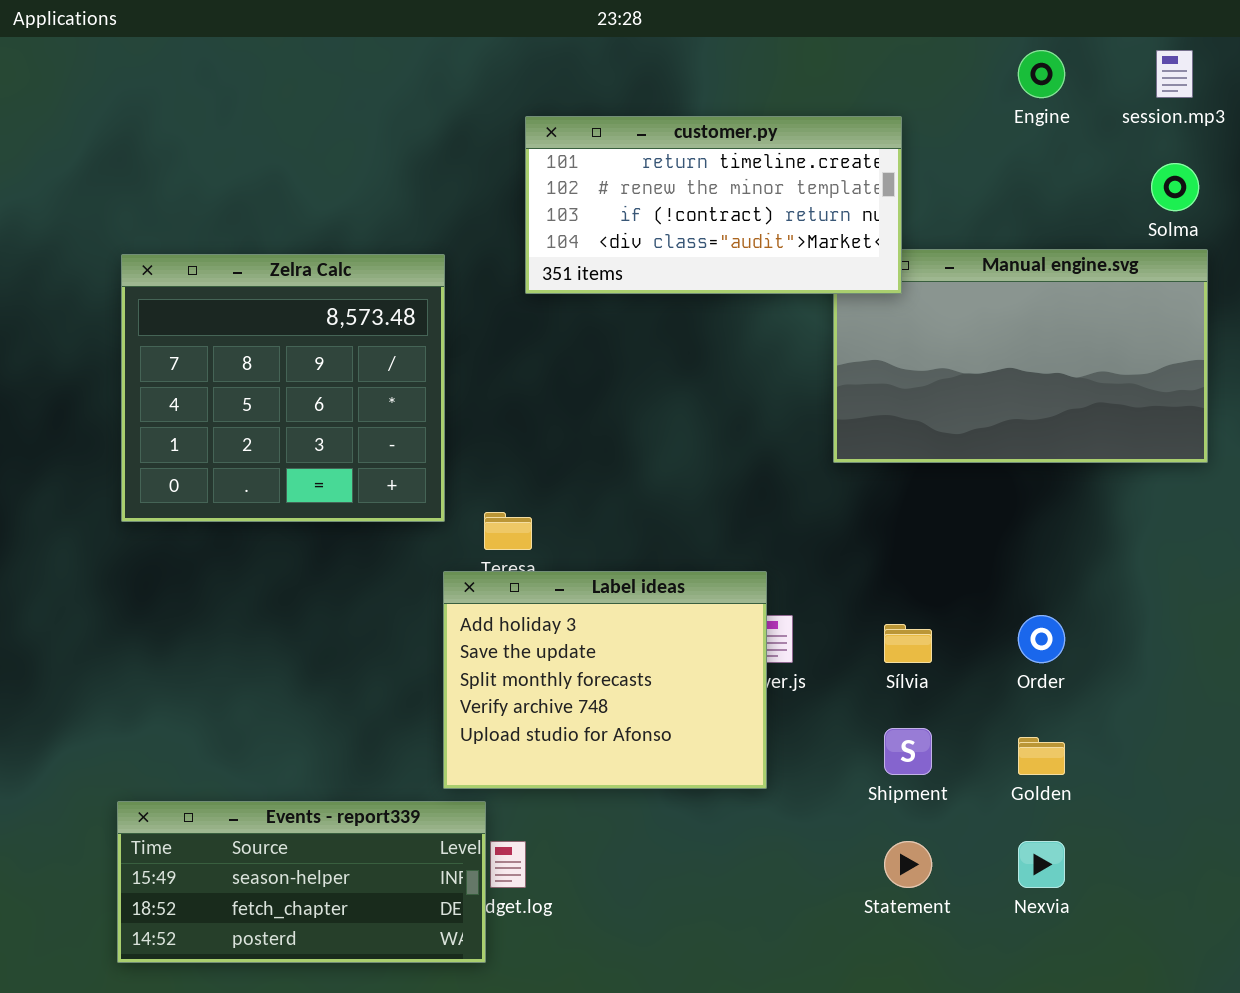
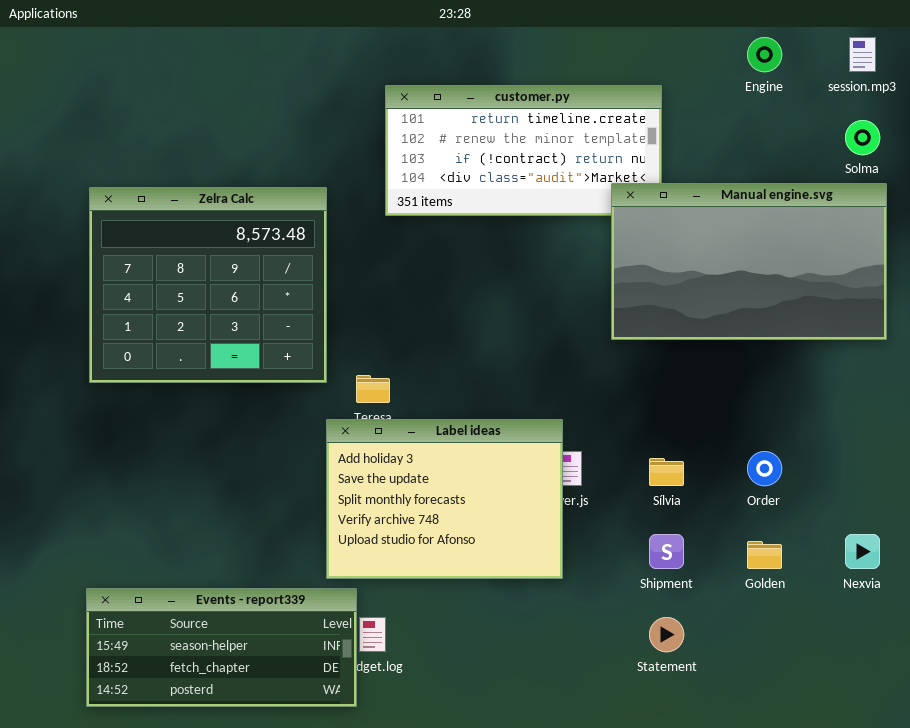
Manual engine.svg: [833,249,1208,463] -> [611,183,887,340], raised
Nexvia: [1018,841,1065,888] -> [845,534,880,569], moved

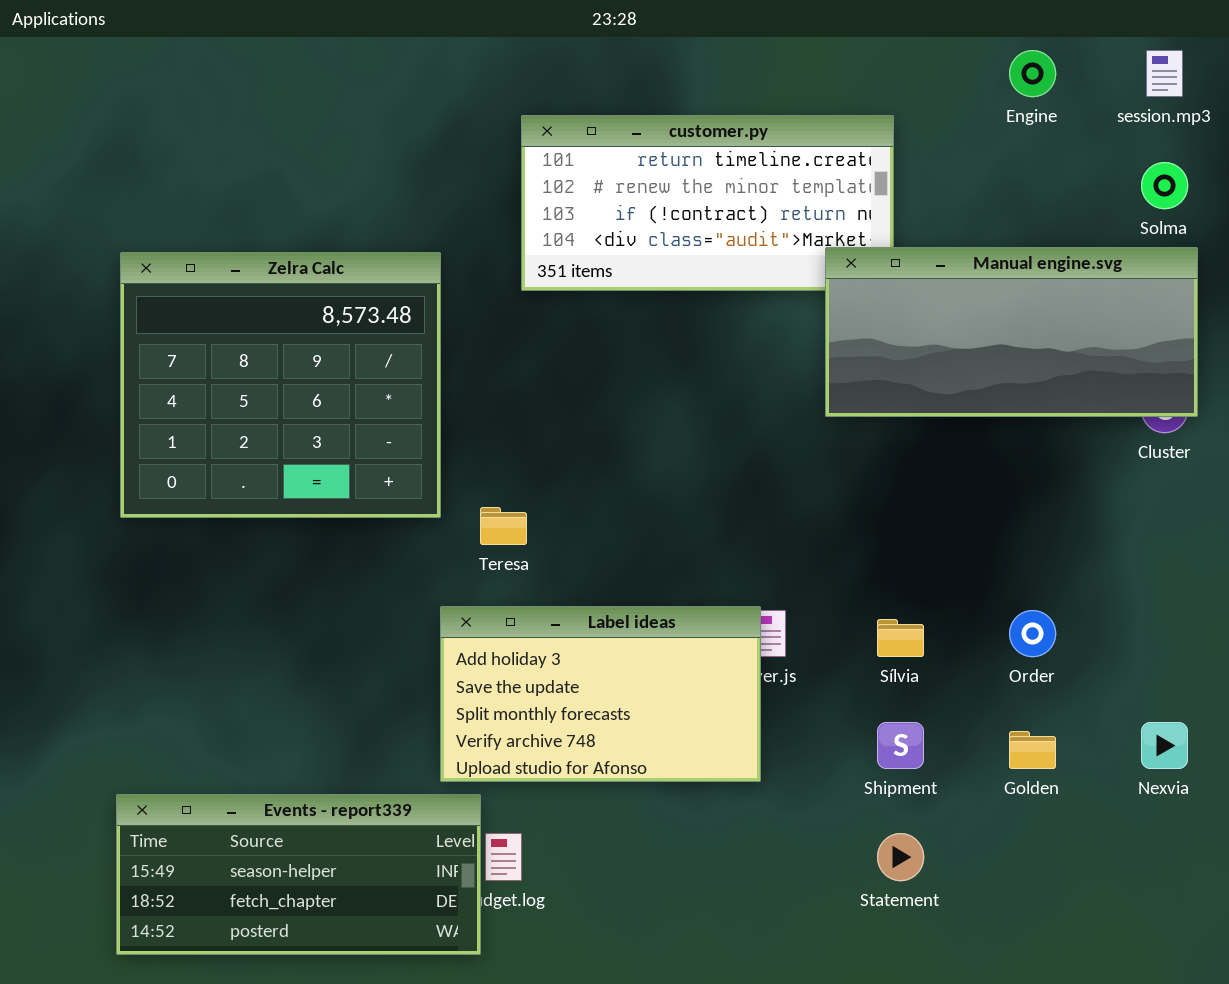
Manual engine.svg: [611,183,887,340] -> [825,247,1198,417], resized
Label ideas: [326,419,563,579] -> [440,606,761,782], resized

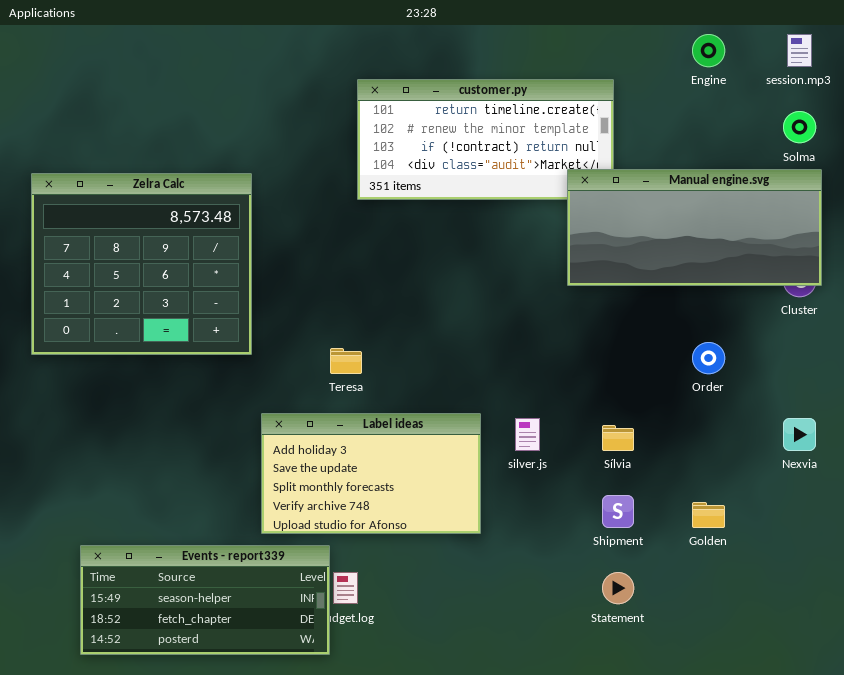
Zelra Calc: [120,252,441,518] -> [31,173,252,355], moved
Label ideas: [440,606,761,782] -> [261,413,481,534], moved
Order: [1009,610,1056,657] -> [692,342,725,374], moved
Nexvia: [1141,722,1188,769] -> [783,418,816,451], moved

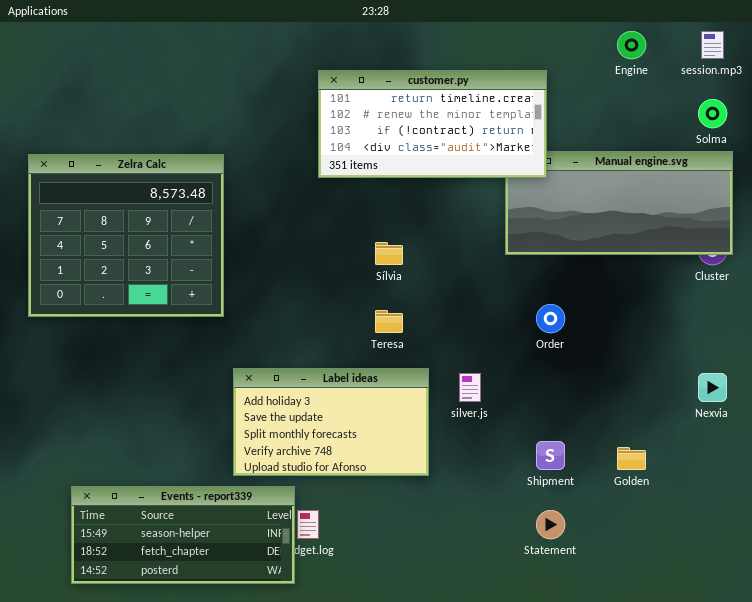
customer.py: [357,79,614,200] -> [318,70,547,178], raised
Order: [692,342,725,374] -> [536,304,565,333], moved
Teresa: [330,348,362,374] -> [375,310,403,333], moved
Sílvia: [602,425,634,451] -> [375,242,403,265], moved

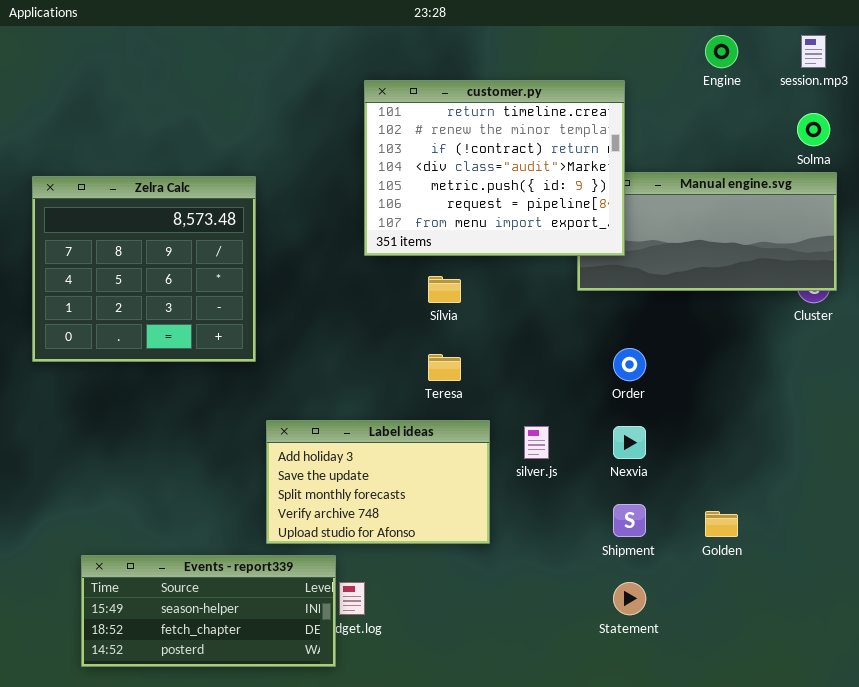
customer.py: [318,70,547,178] -> [364,80,625,256], resized
Nexvia: [698,373,727,402] -> [613,426,646,459], moved

